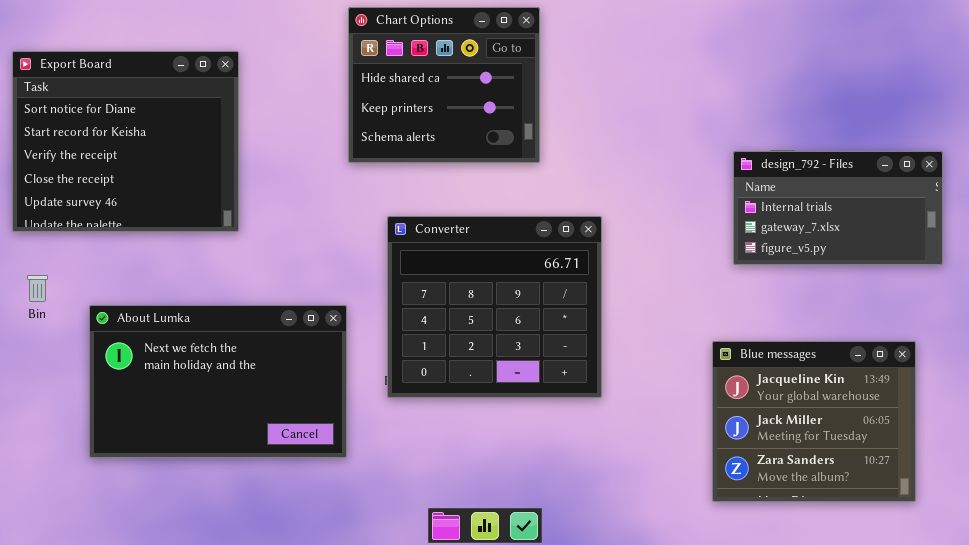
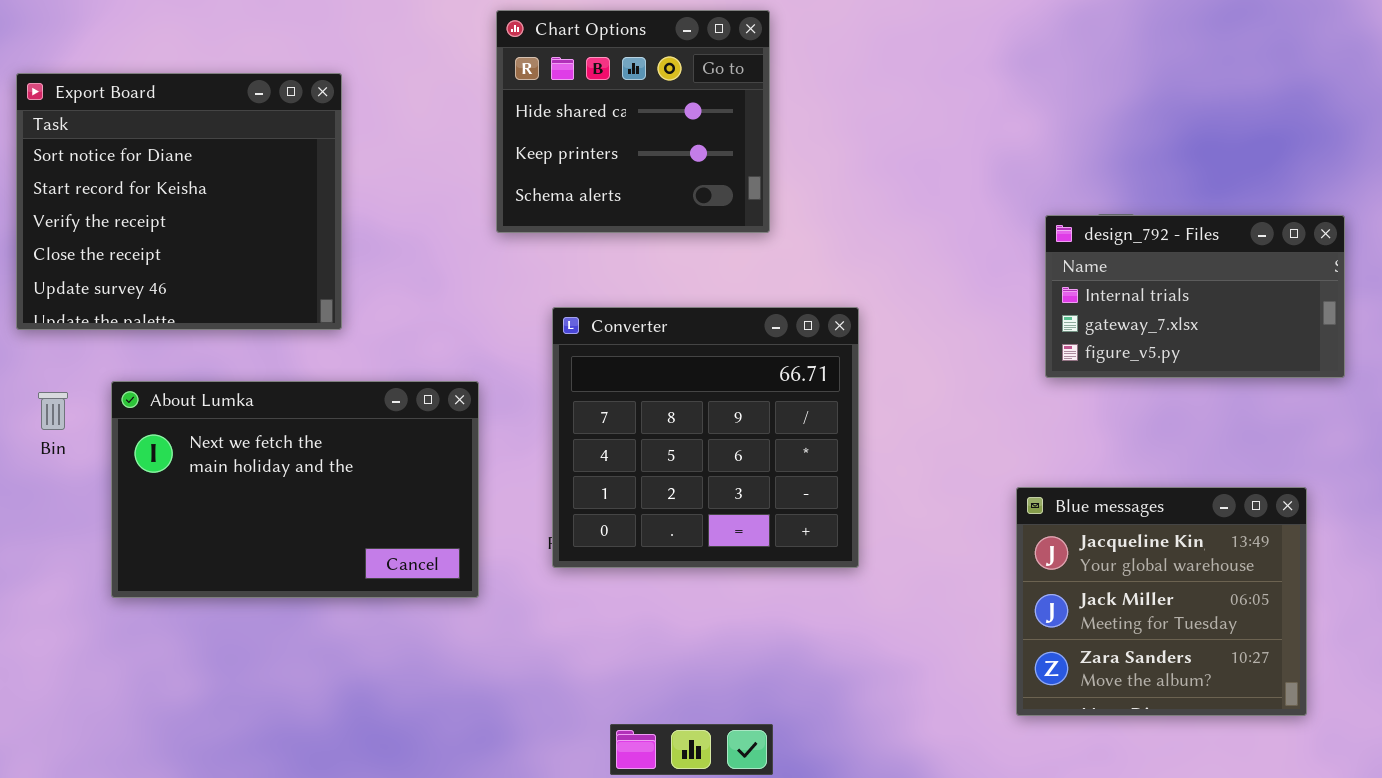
About Lumka: [89,305,347,458] -> [111,381,479,598], moved

